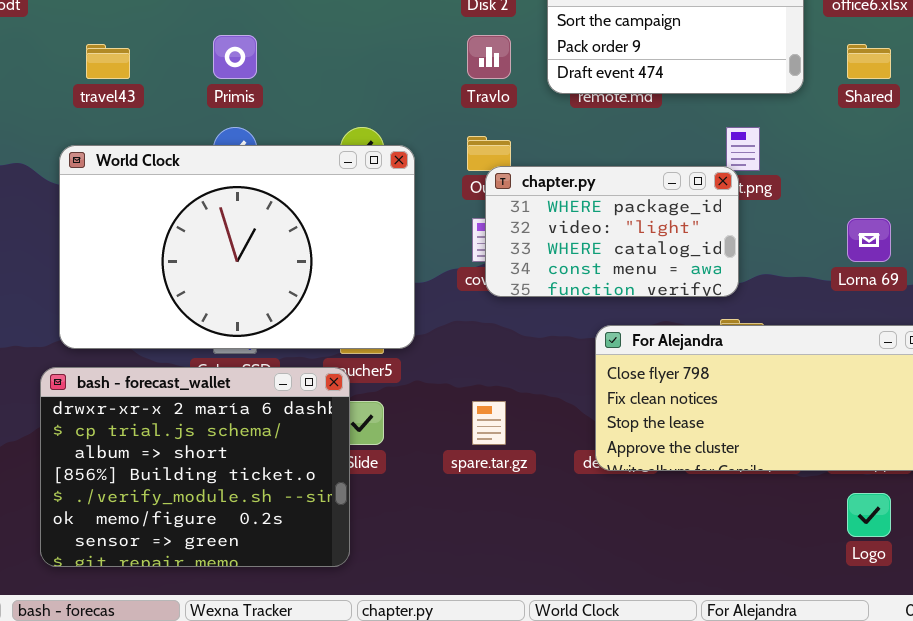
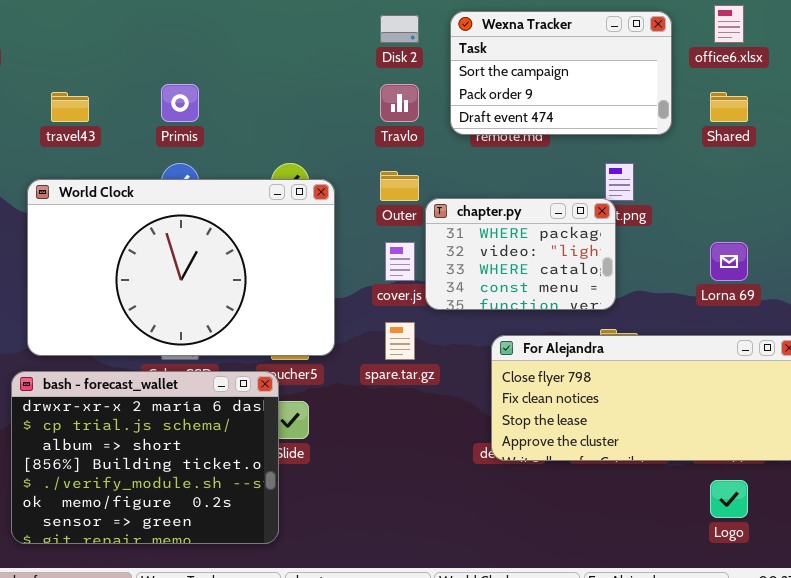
chapter.py: [485,166,739,297] -> [425,198,616,310], resized
spare.tar.gz: [472,401,506,445] -> [385,322,415,360], moved

